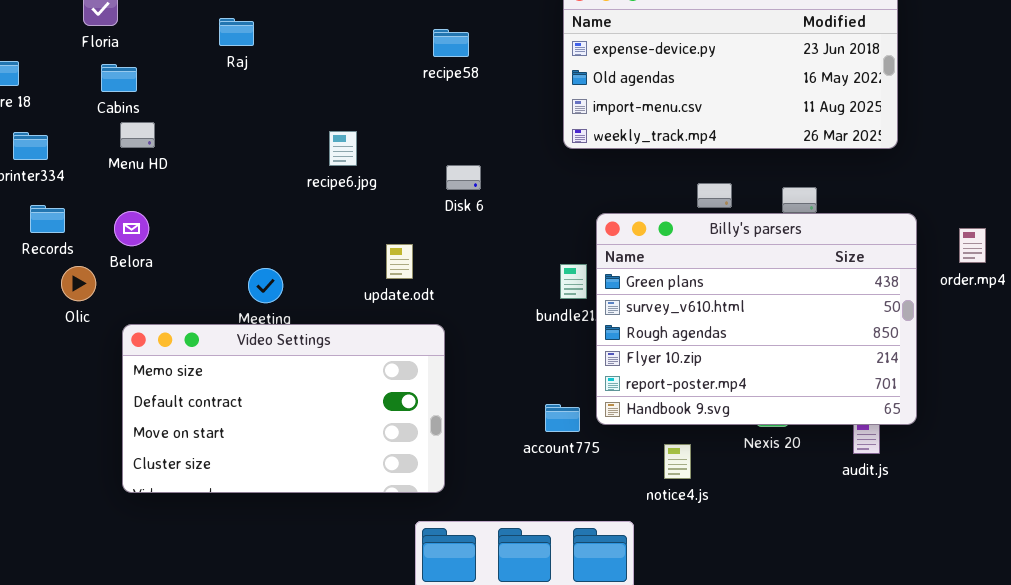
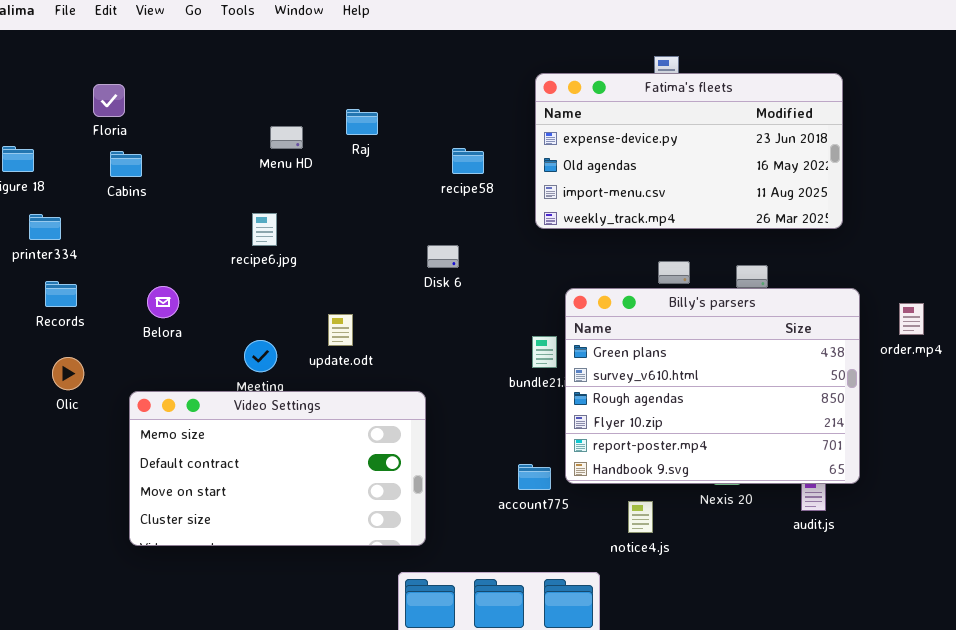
Raj: [219,18,254,46] -> [346,109,378,135], moved
recipe58: [433,29,469,57] -> [452,148,484,174], moved
Menu HD: [120,122,155,148] -> [270,126,303,149], moved
recipe6.jpg: [329,131,357,166] -> [252,213,277,246], moved
Belora: [114,211,149,246] -> [147,286,179,318], moved
update.odt: [386,244,413,279] -> [328,314,353,346], moved
Olic: [61,266,96,301] -> [52,357,84,390], moved

